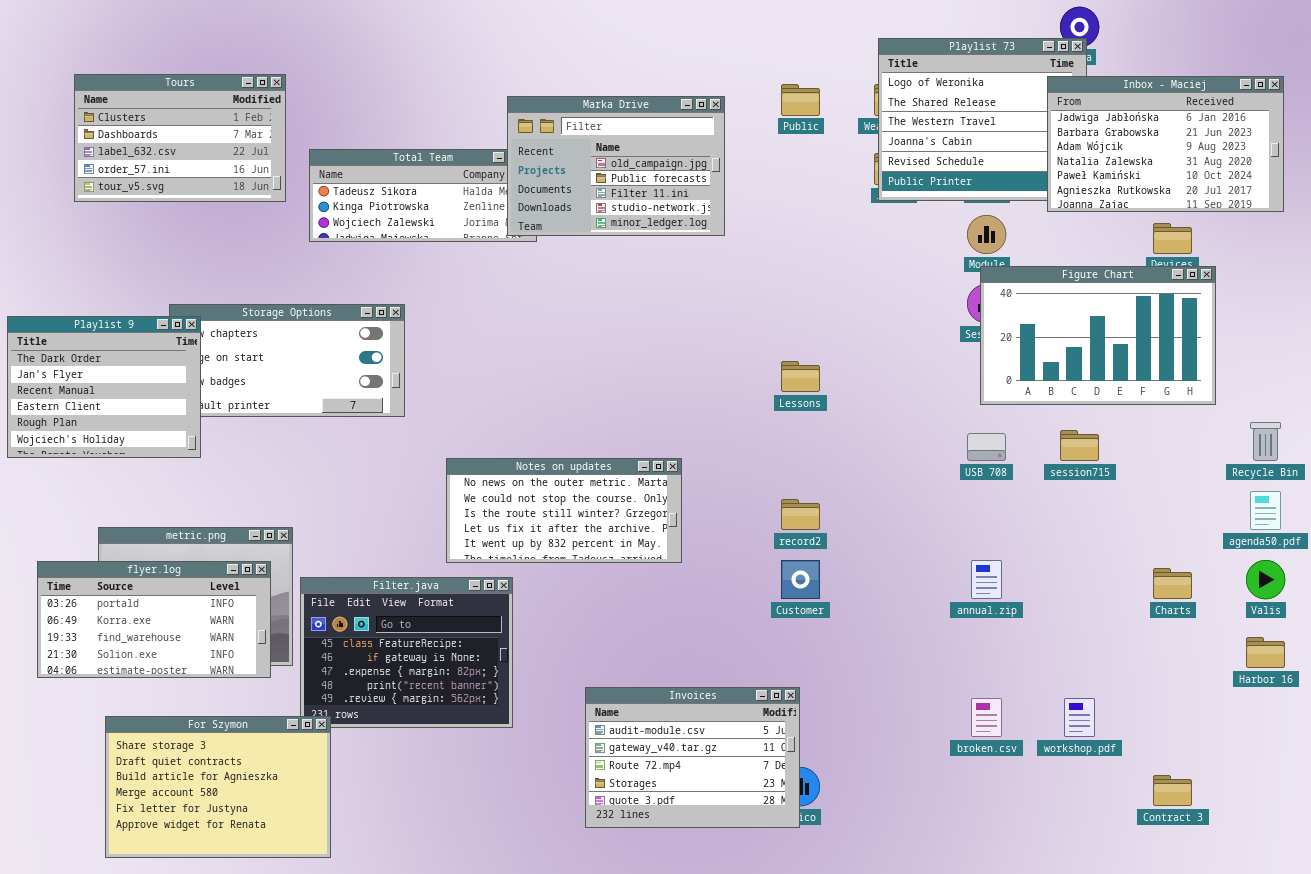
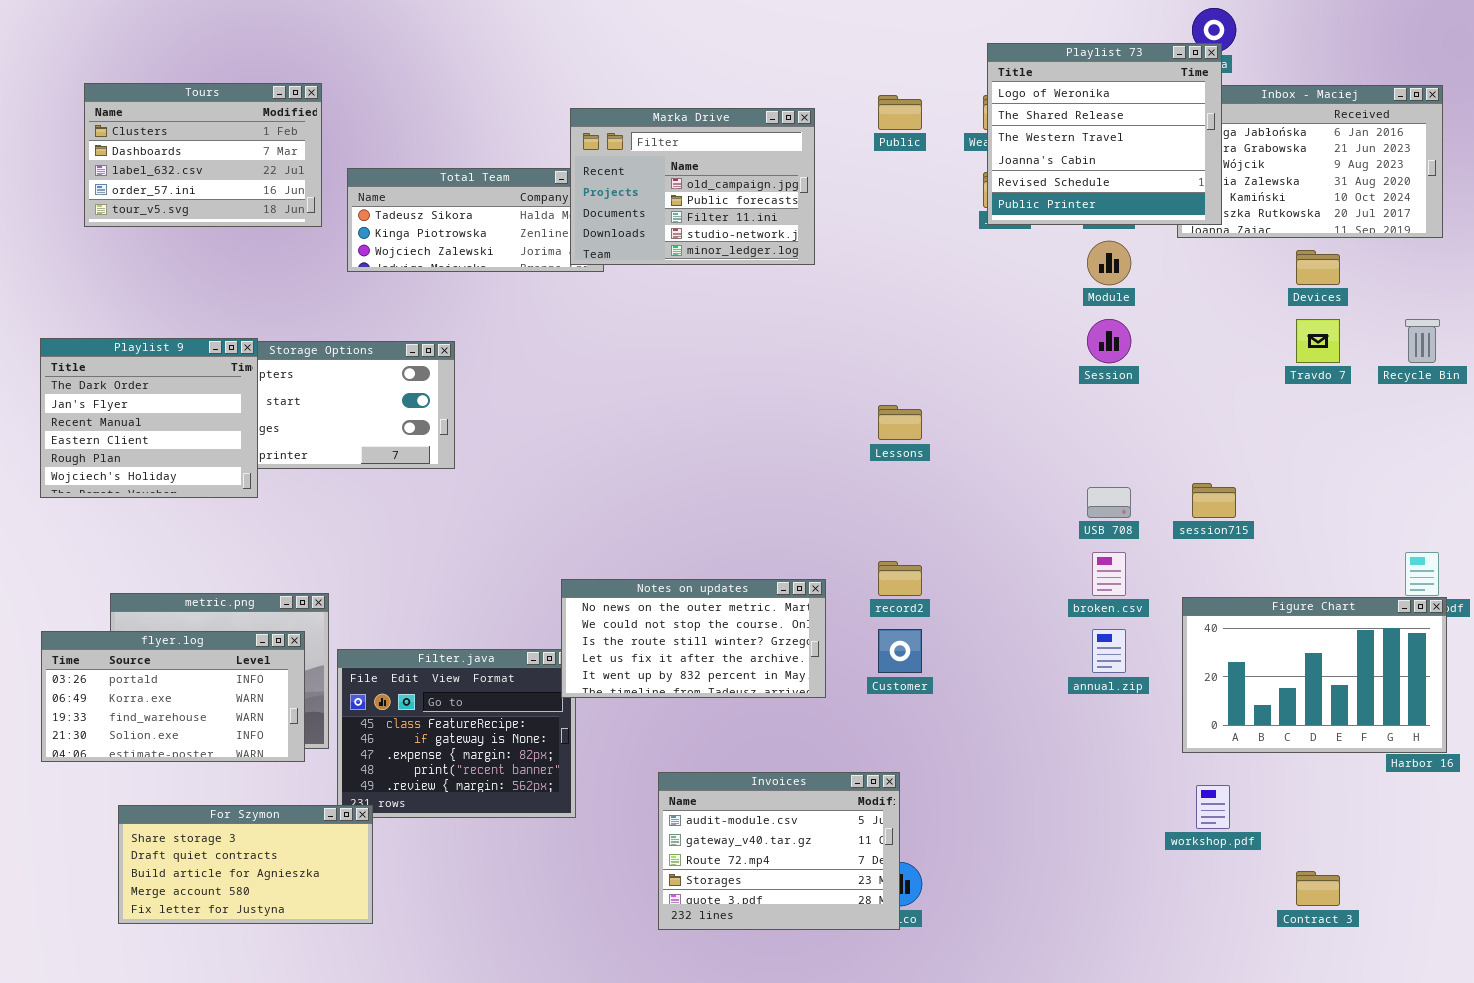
Playlist 73: [878,38,1087,201] -> [987,43,1222,225], raised
Figure Chart: [980,266,1216,405] -> [1182,597,1447,753], moved
Playlist 9: [7,316,201,458] -> [40,338,258,498], moved
Recycle Bin: [1250,422,1281,461] -> [1405,319,1440,363], moved
Notes on updates: [446,458,682,563] -> [561,579,826,698], moved
broken.csv: [971,698,1002,737] -> [1092,552,1126,596], moved
For Szymon: [105,716,331,858] -> [118,805,373,924], resized

